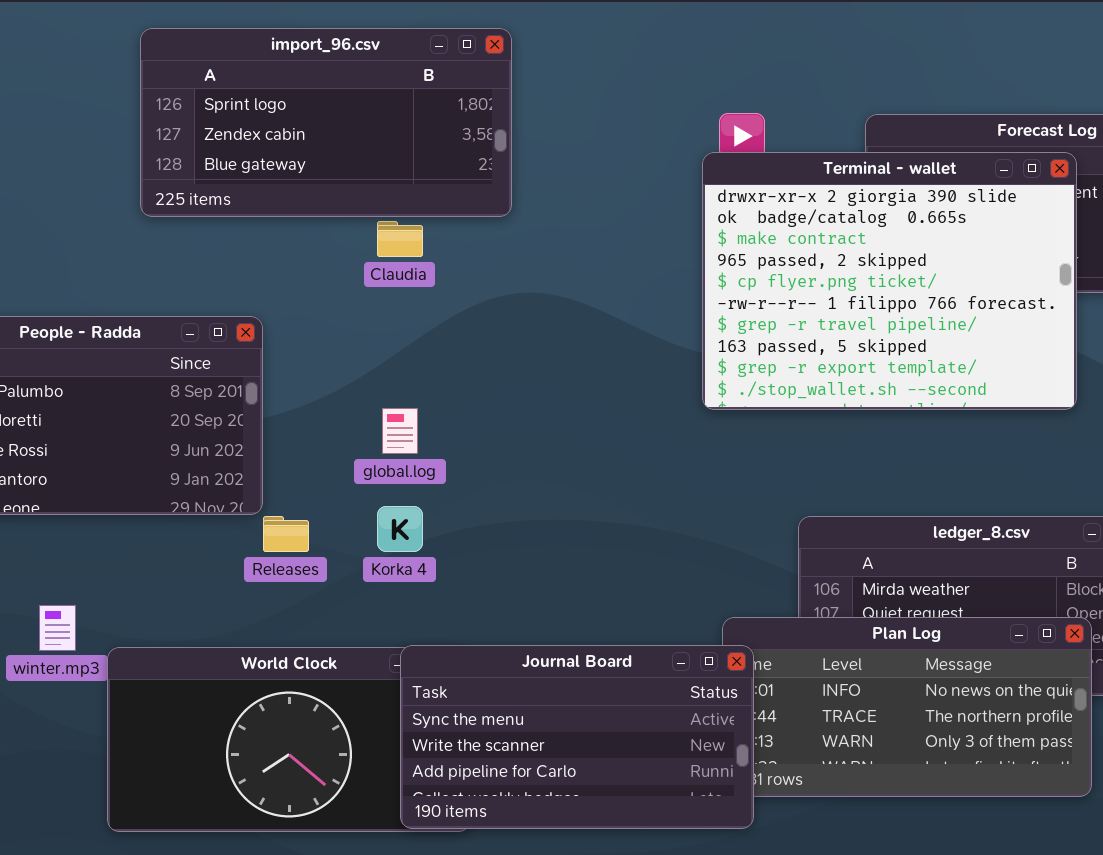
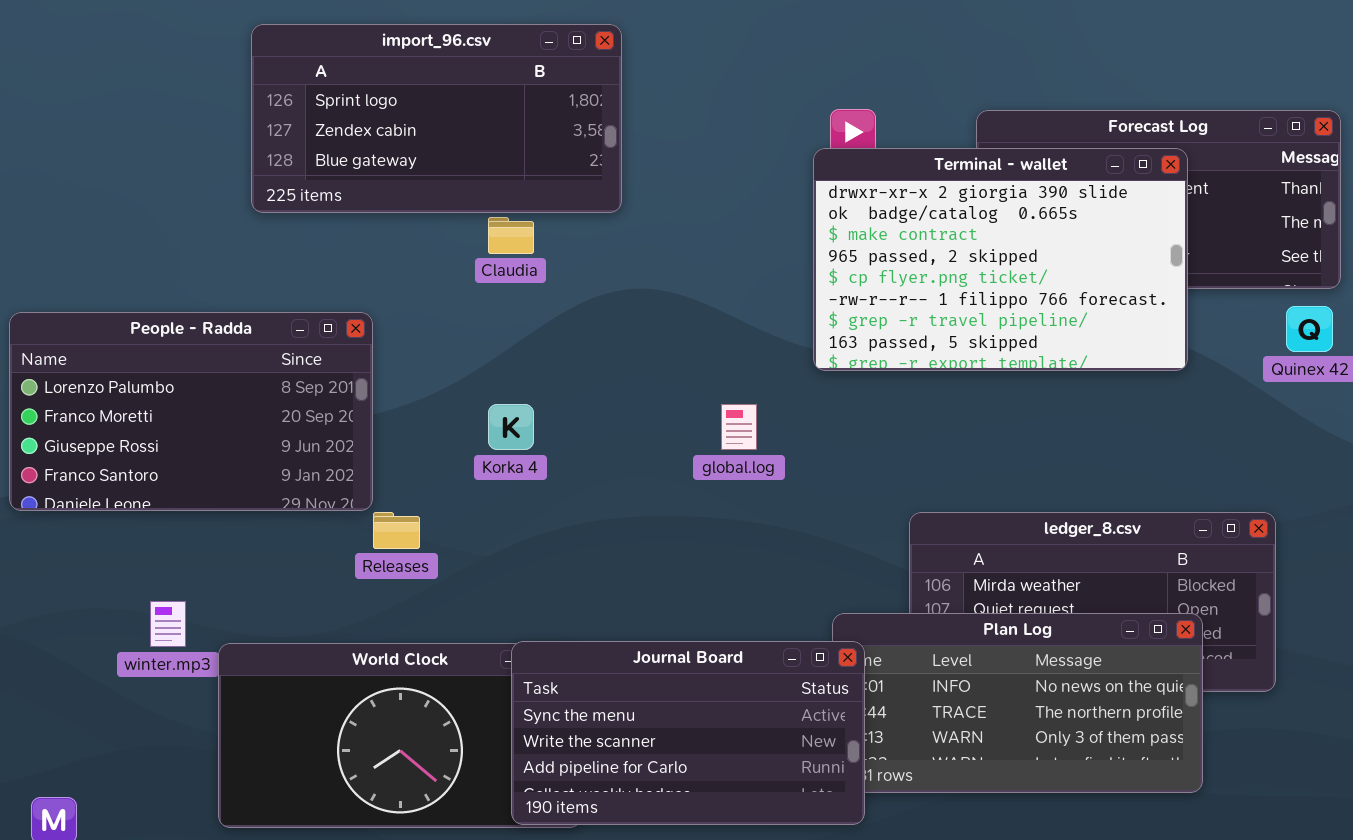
Terminal - wallet: [702,152,1077,410] -> [813,148,1188,371], resized
global.log: [382,408,418,454] -> [721,404,757,450], moved
Korka 4: [377,506,423,552] -> [488,404,534,450], moved

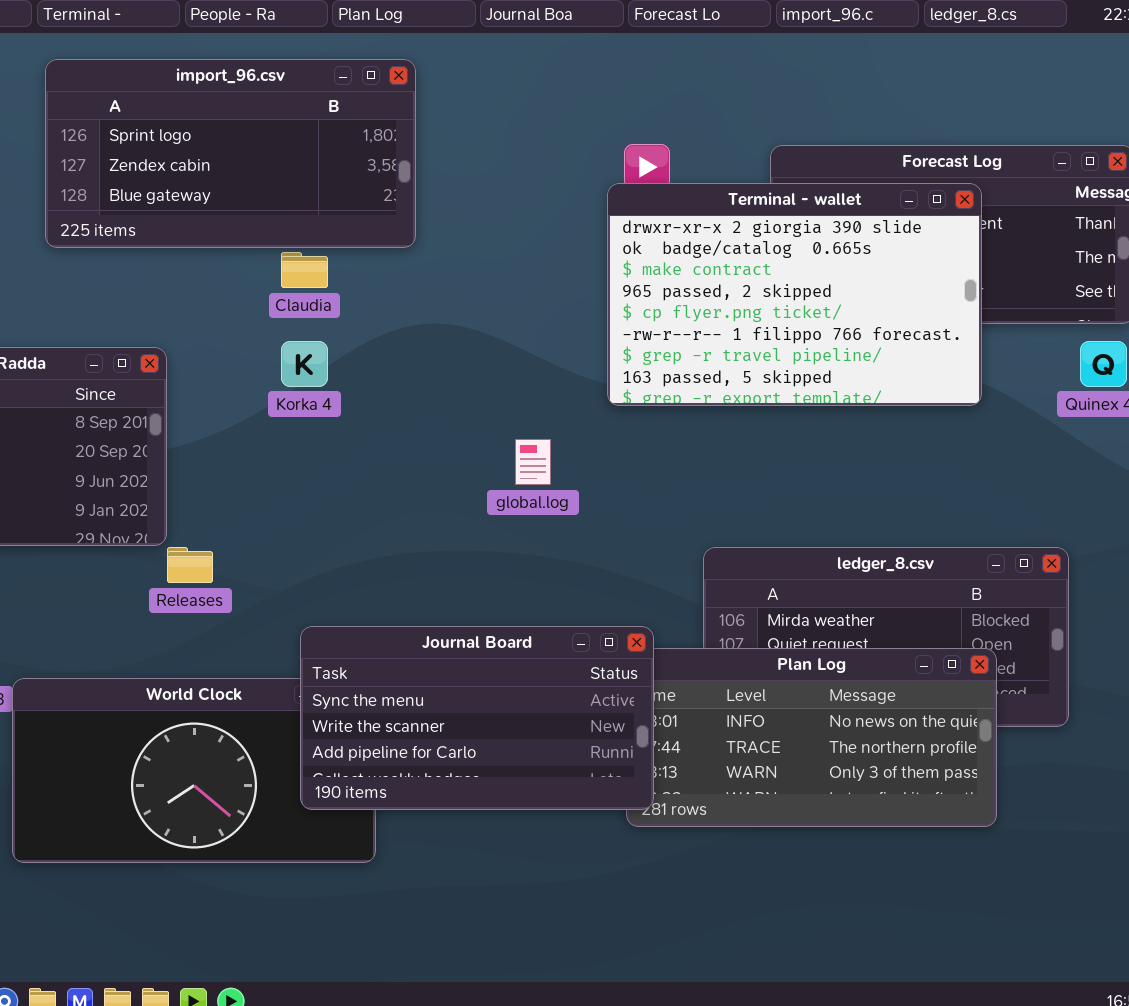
Korka 4: [488,404,534,450] -> [281,341,328,387], moved
Journal Board: [511,641,865,825] -> [300,626,654,810], moved

